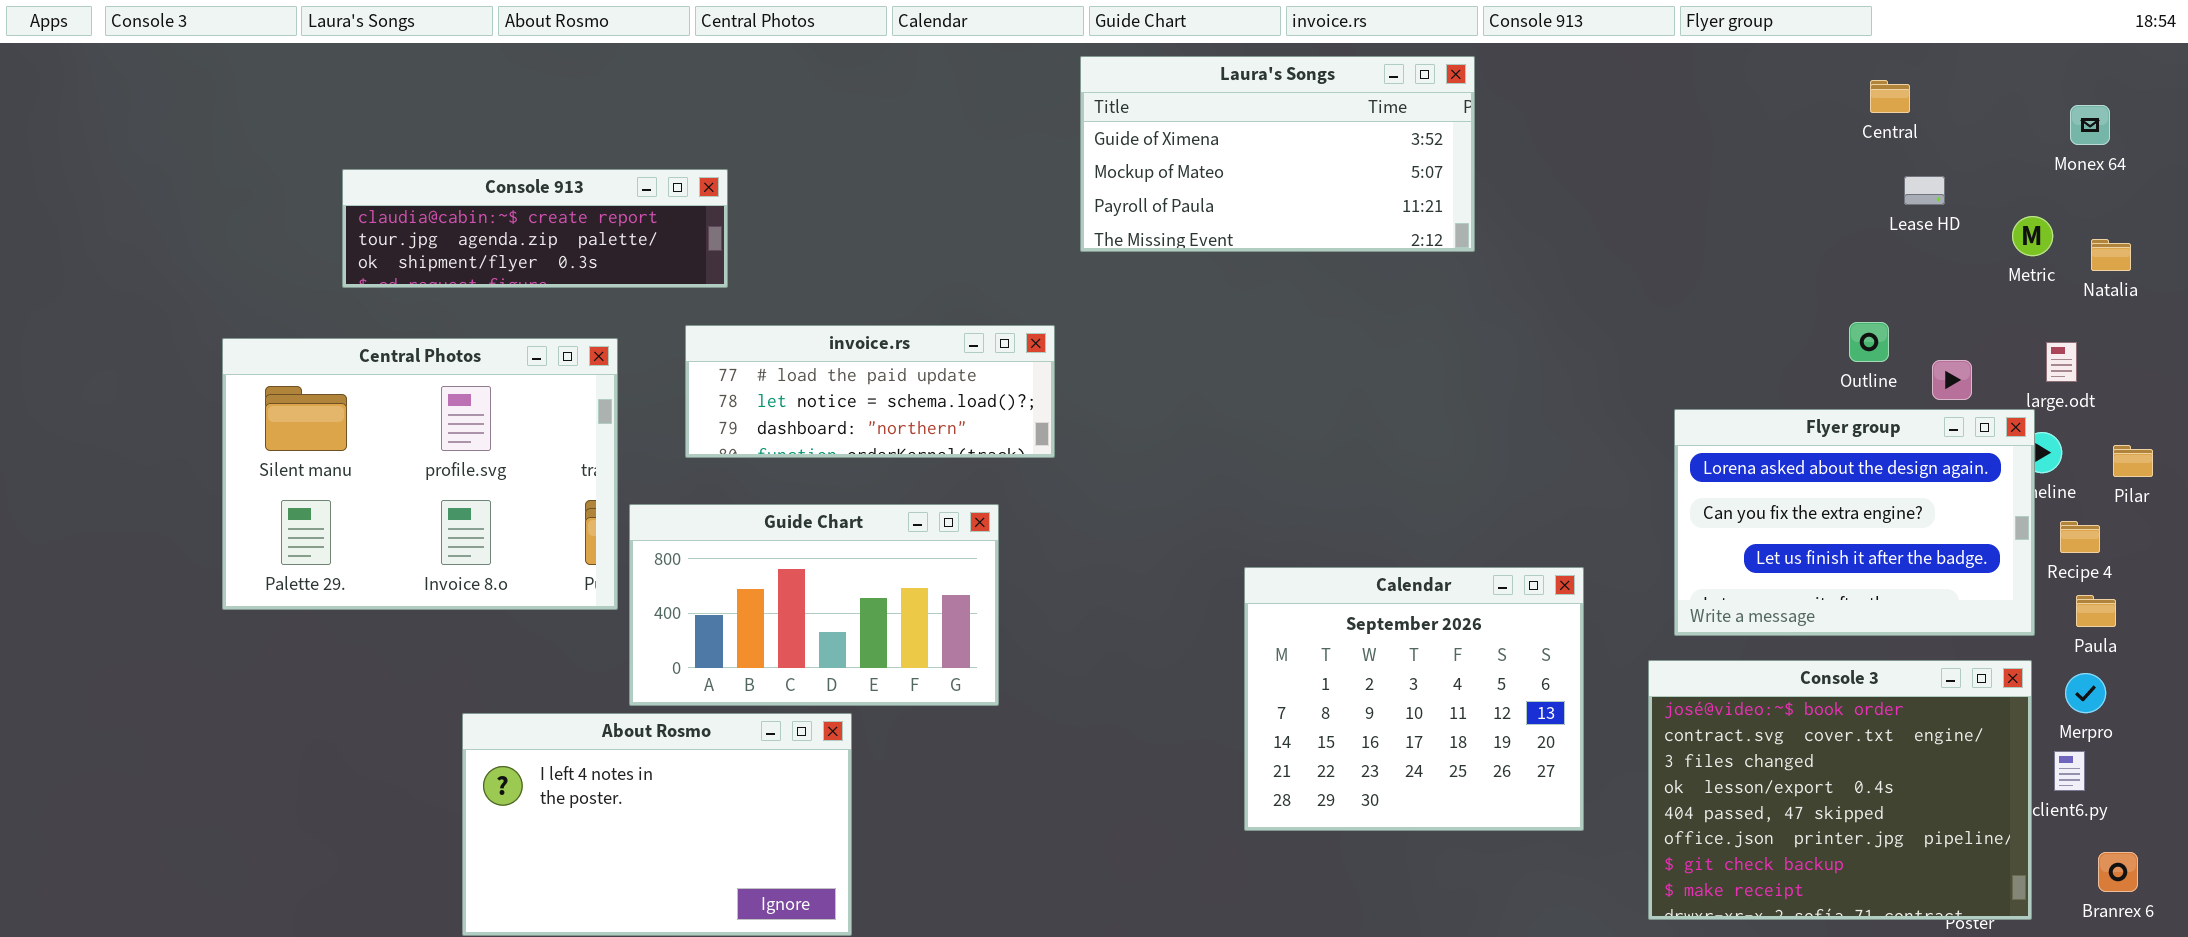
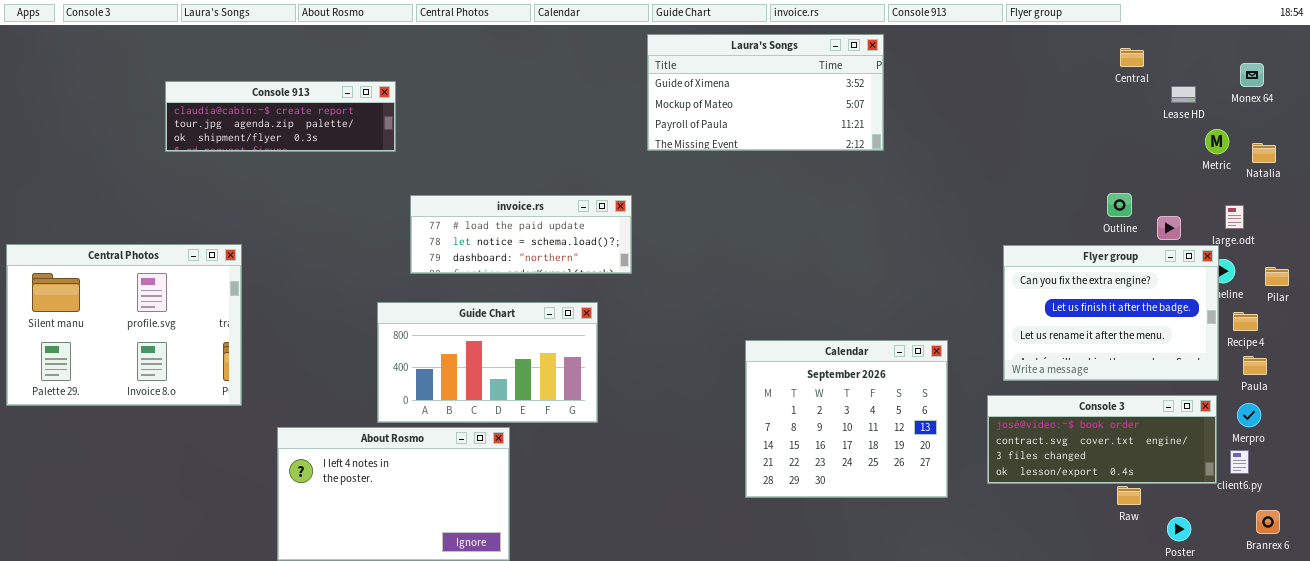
Console 913: [342,169,728,288] -> [165,81,396,152], moved
Lease HD: [1904,176,1945,205] -> [1171,86,1196,103], moved
Central Photos: [222,338,618,610] -> [6,244,242,406], moved
Flyer group: [1674,409,2035,636] -> [1003,245,1219,381], scrolled down 1 row
Console 3: [1648,660,2032,920] -> [987,395,1217,484], resized

